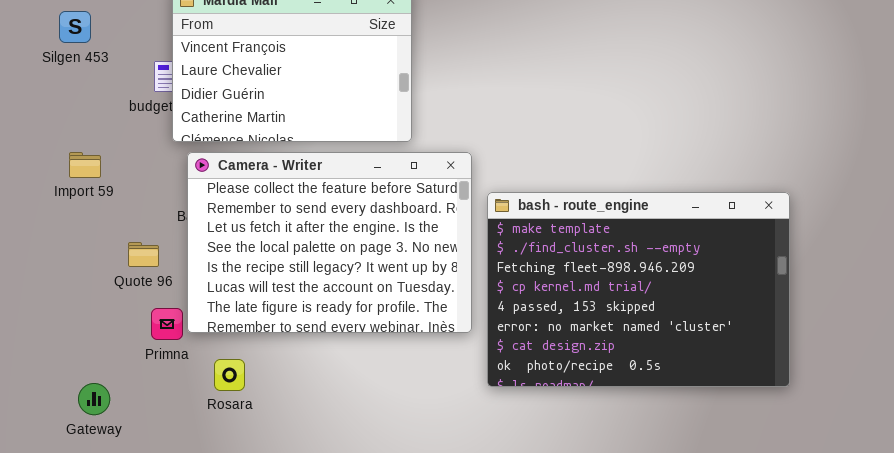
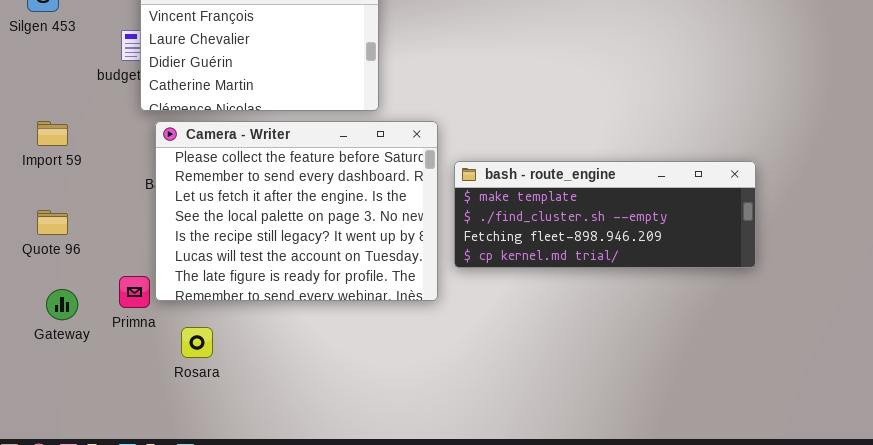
bash - route_engine: [487,192,790,387] -> [454,161,756,268], resized
Quote 96: [128,242,159,267] -> [37,210,68,235], moved
Gateway: [78,383,110,415] -> [46,289,78,320], moved

